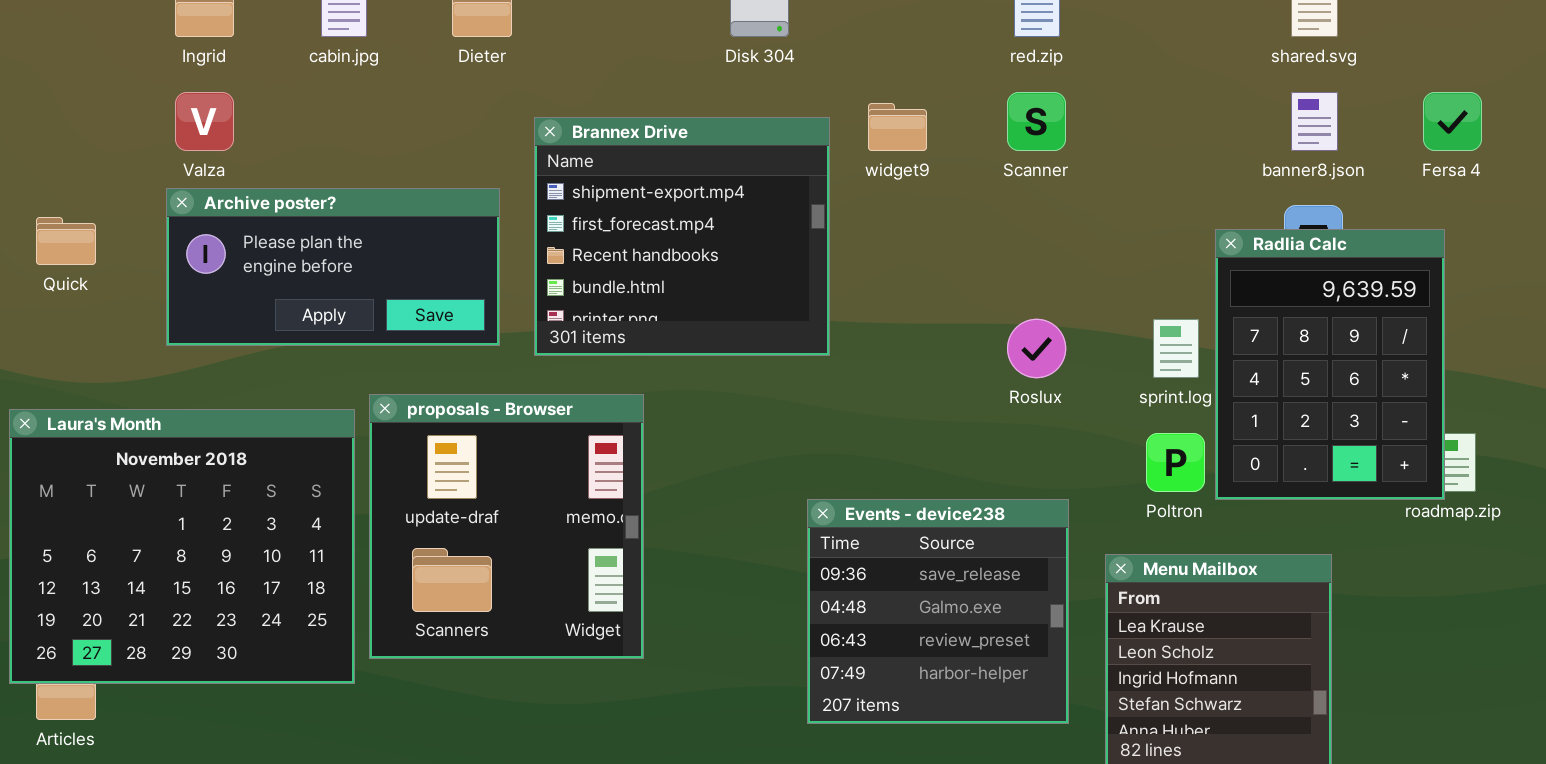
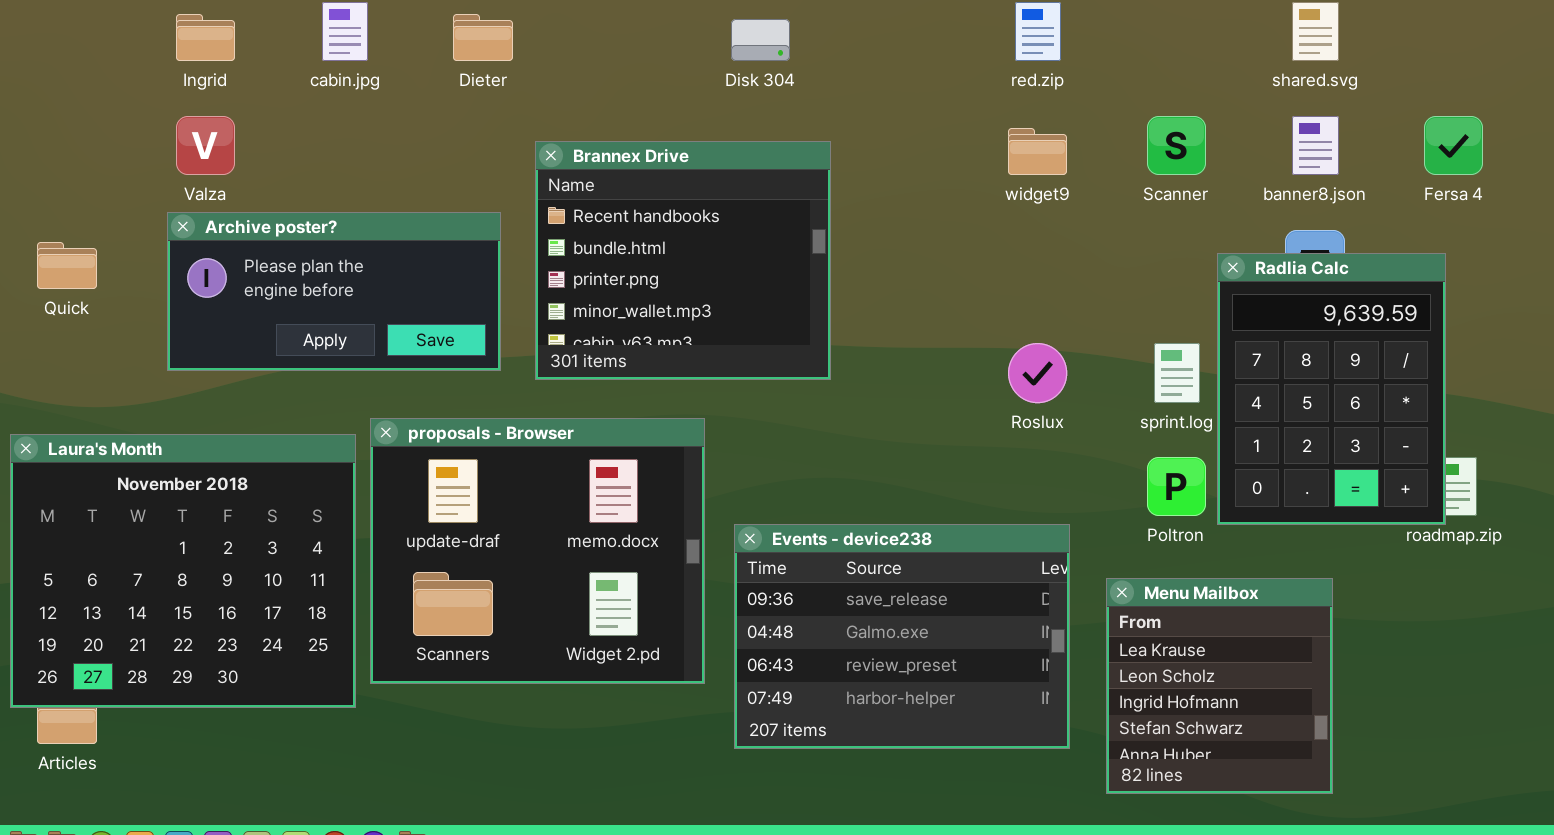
Scanner: [1007,92,1066,151] -> [1147,116,1206,175], moved
widget9: [868,103,927,151] -> [1008,128,1067,175], moved
Brannex Drive: [534,117,830,356] -> [535,141,831,380], scrolled down 2 rows
proposals - Browser: [369,394,644,659] -> [370,418,705,684], resized
Events - device238: [807,499,1069,724] -> [734,524,1070,749], resized

